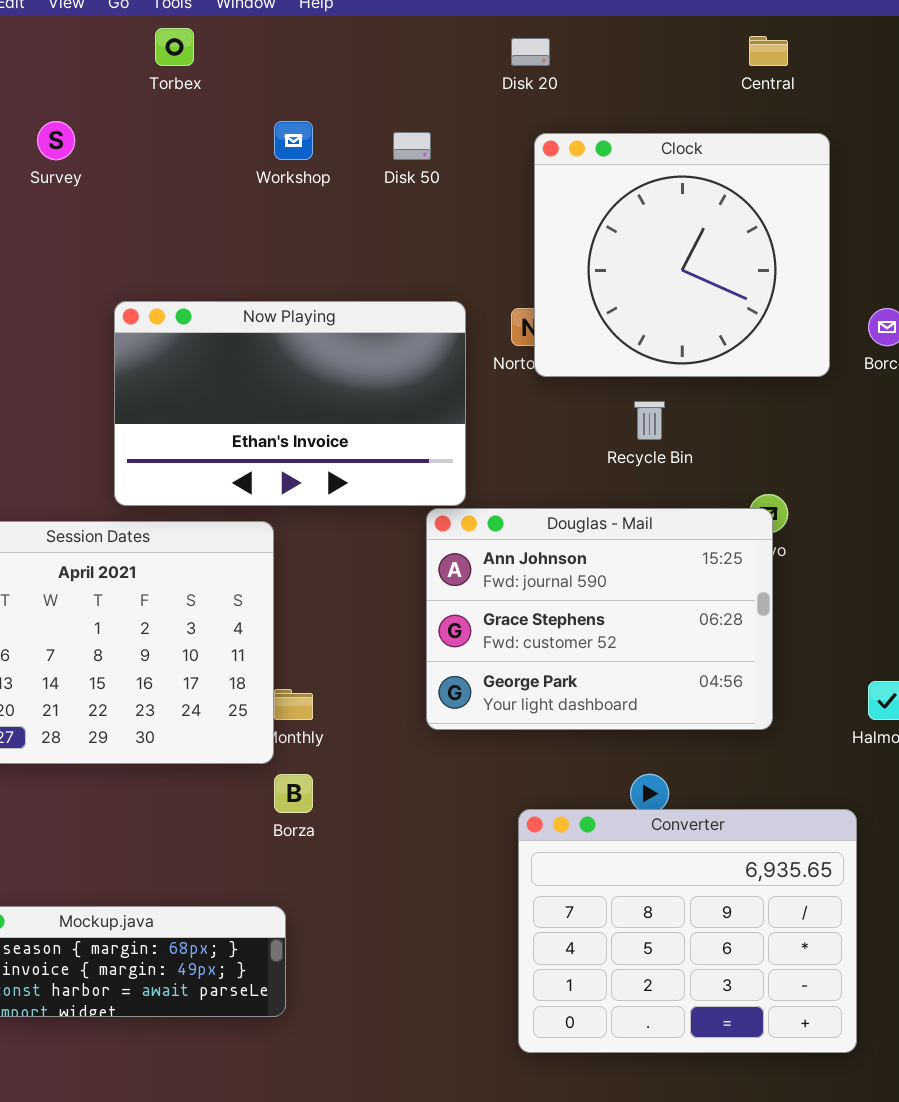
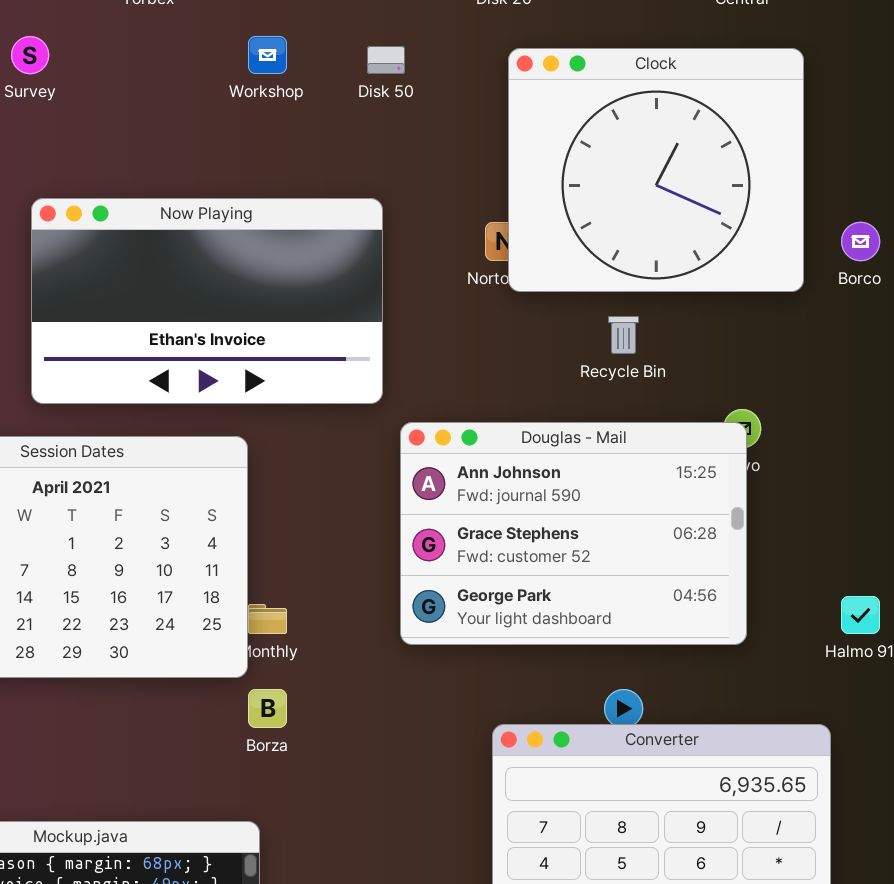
Now Playing: [114,301,466,506] -> [31,198,383,404], moved

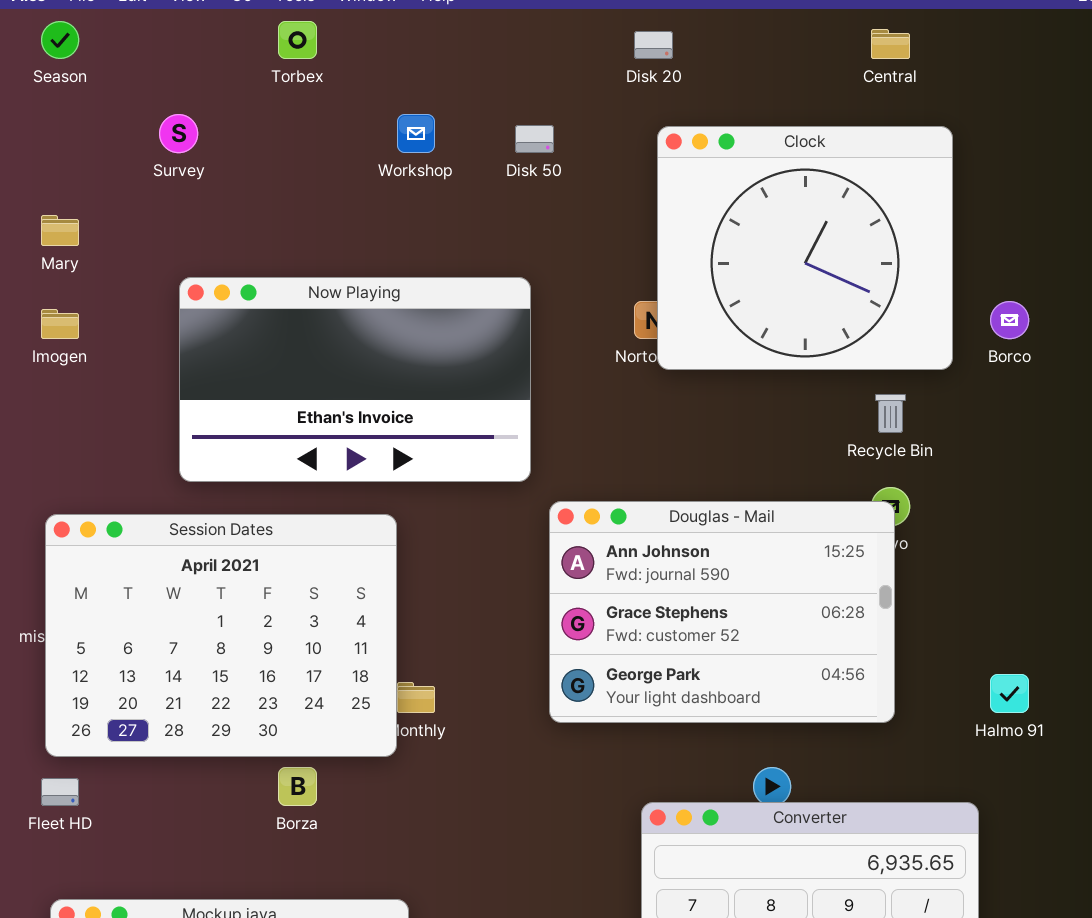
Recycle Bin: [608,316,639,354] -> [875,394,906,433], moved
Borza: [248,689,287,728] -> [278,767,317,806], moved

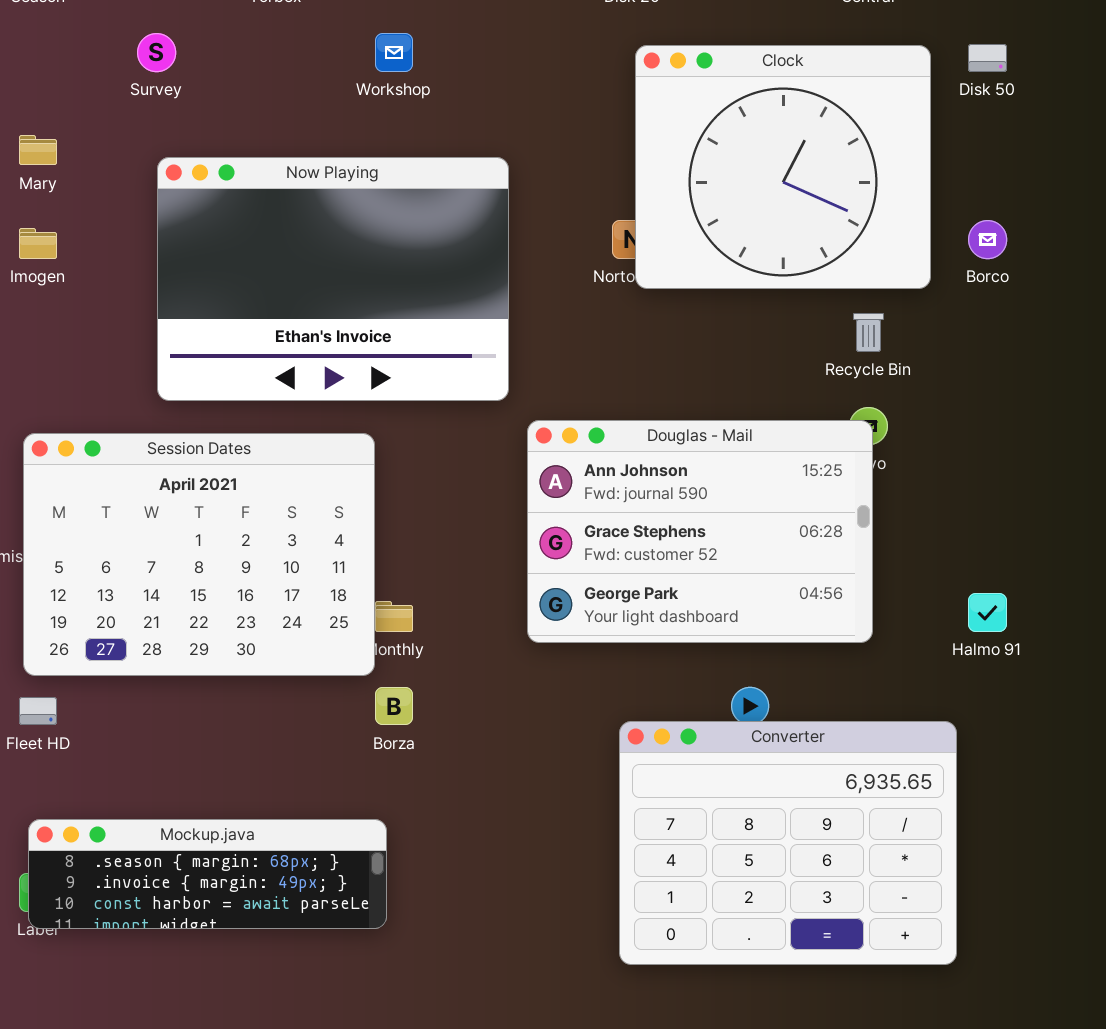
Disk 50: [515,125,554,153] -> [968,44,1007,72], moved
Now Playing: [179,277,531,482] -> [157,157,509,401], resized
Borza: [278,767,317,806] -> [375,687,413,725], moved

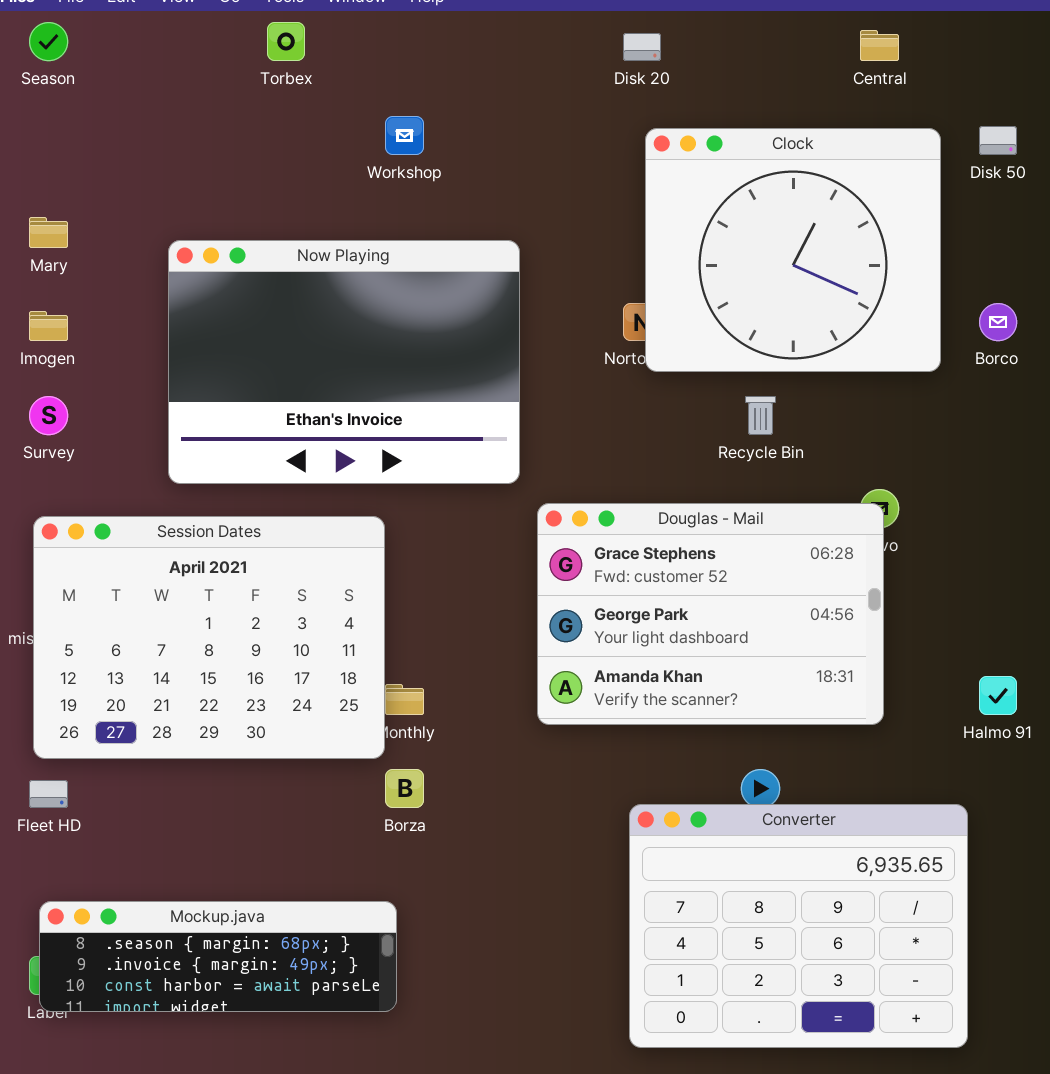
Survey: [137,33,176,72] -> [29,396,68,435], moved
Recycle Bin: [853,313,884,352] -> [745,396,776,435], moved
Douglas - Mail: [527,420,873,643] -> [537,503,884,725], scrolled down 1 row

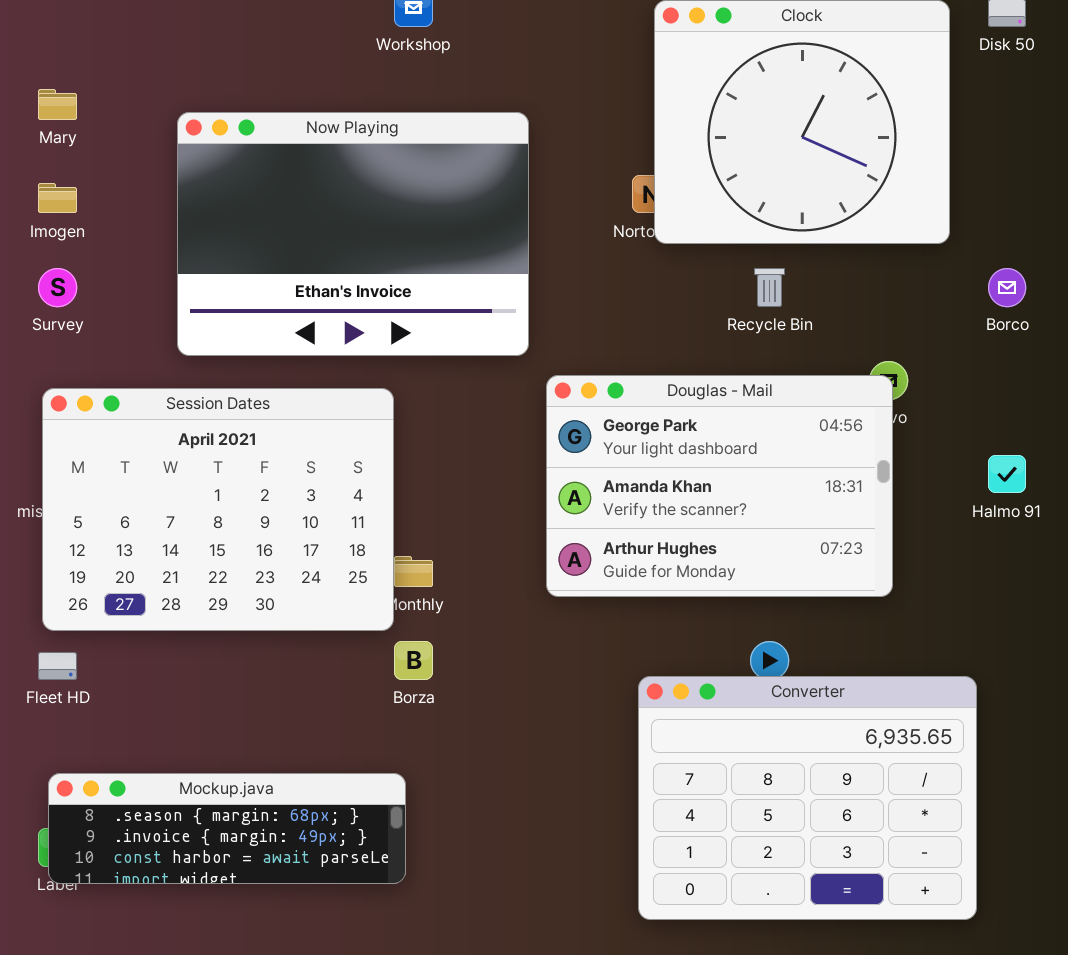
Borco: [979,303,1017,341] -> [988,268,1026,307], moved
Douglas - Mail: [537,503,884,725] -> [546,375,893,597], scrolled down 1 row
Halmo 91: [979,676,1017,715] -> [988,455,1026,493], moved

